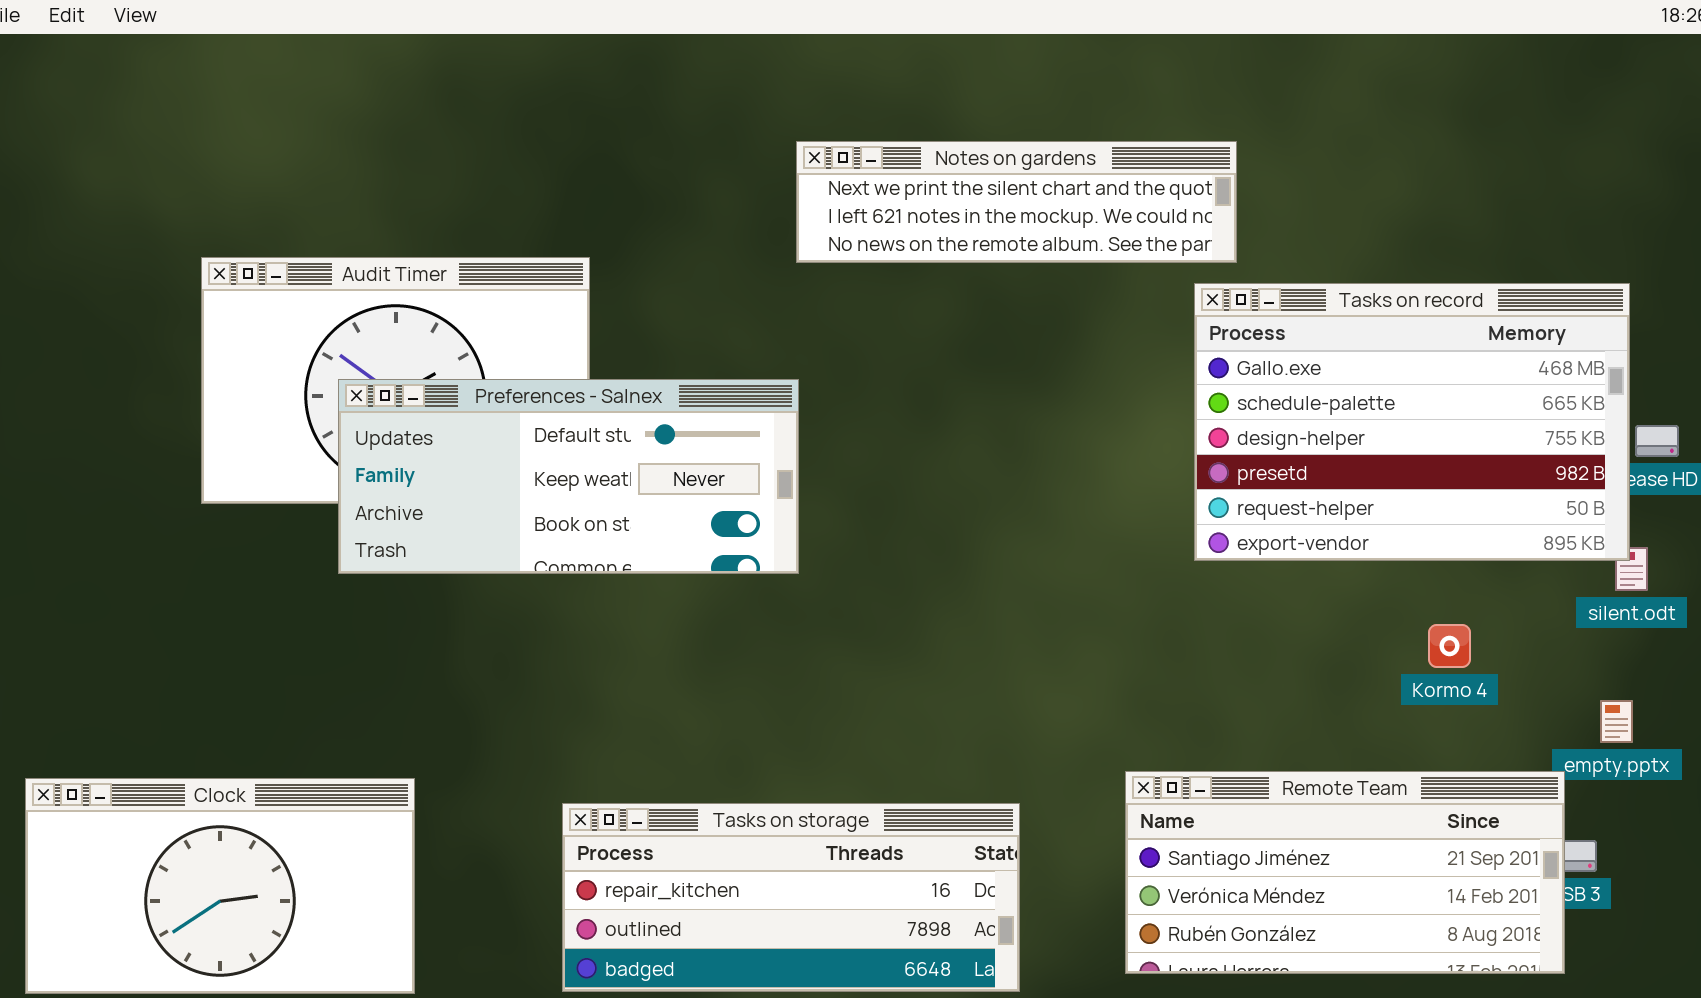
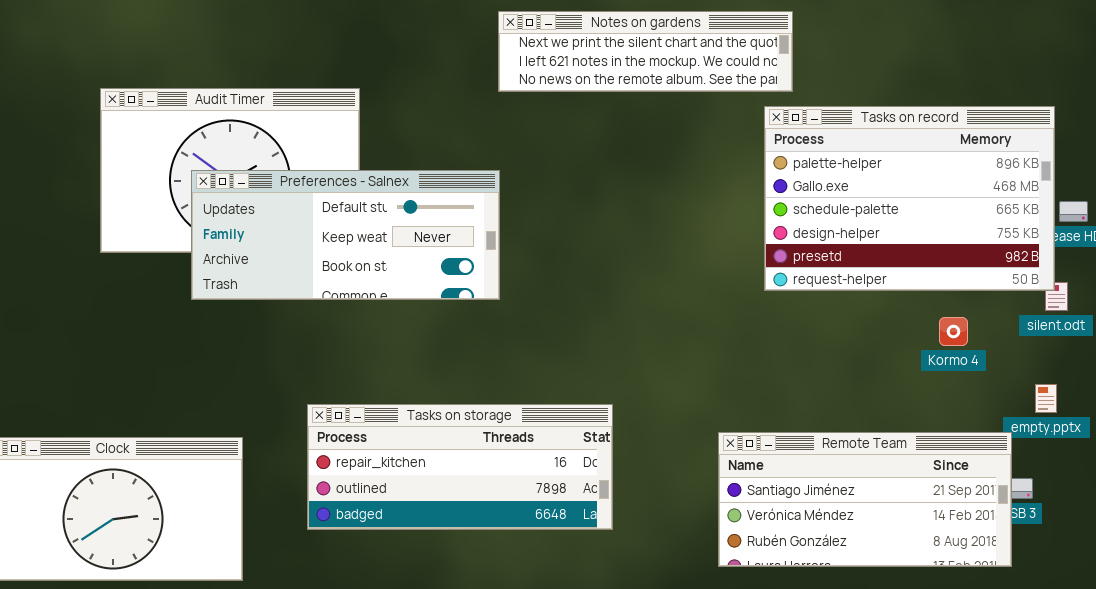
Tasks on record: [1194,283,1630,561] -> [764,106,1055,291], scrolled up 1 row
Kormo 4: [1428,624,1471,668] -> [939,317,968,346], moved
Tasks on storage: [562,803,1020,992] -> [307,404,613,530], moved

